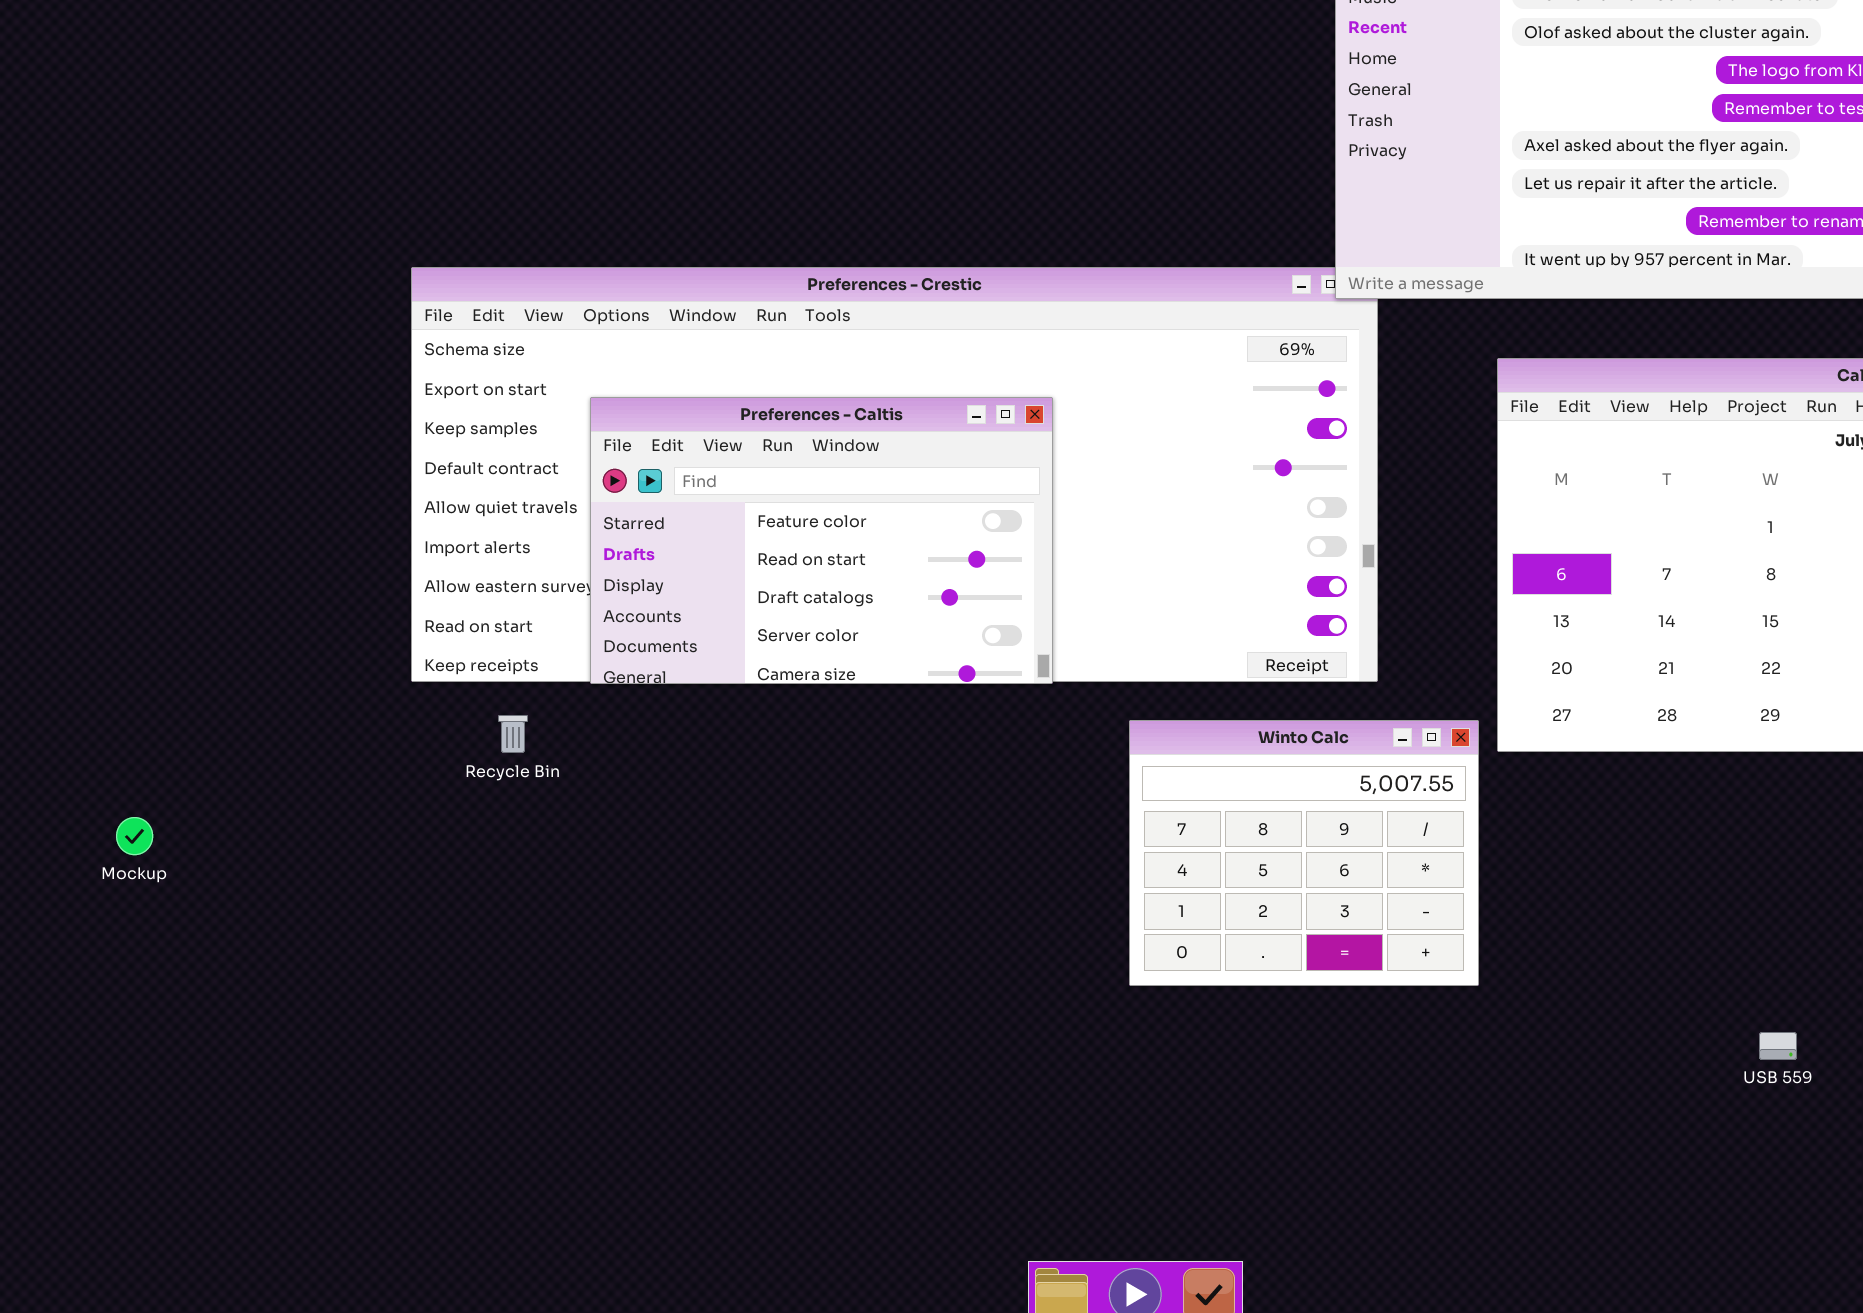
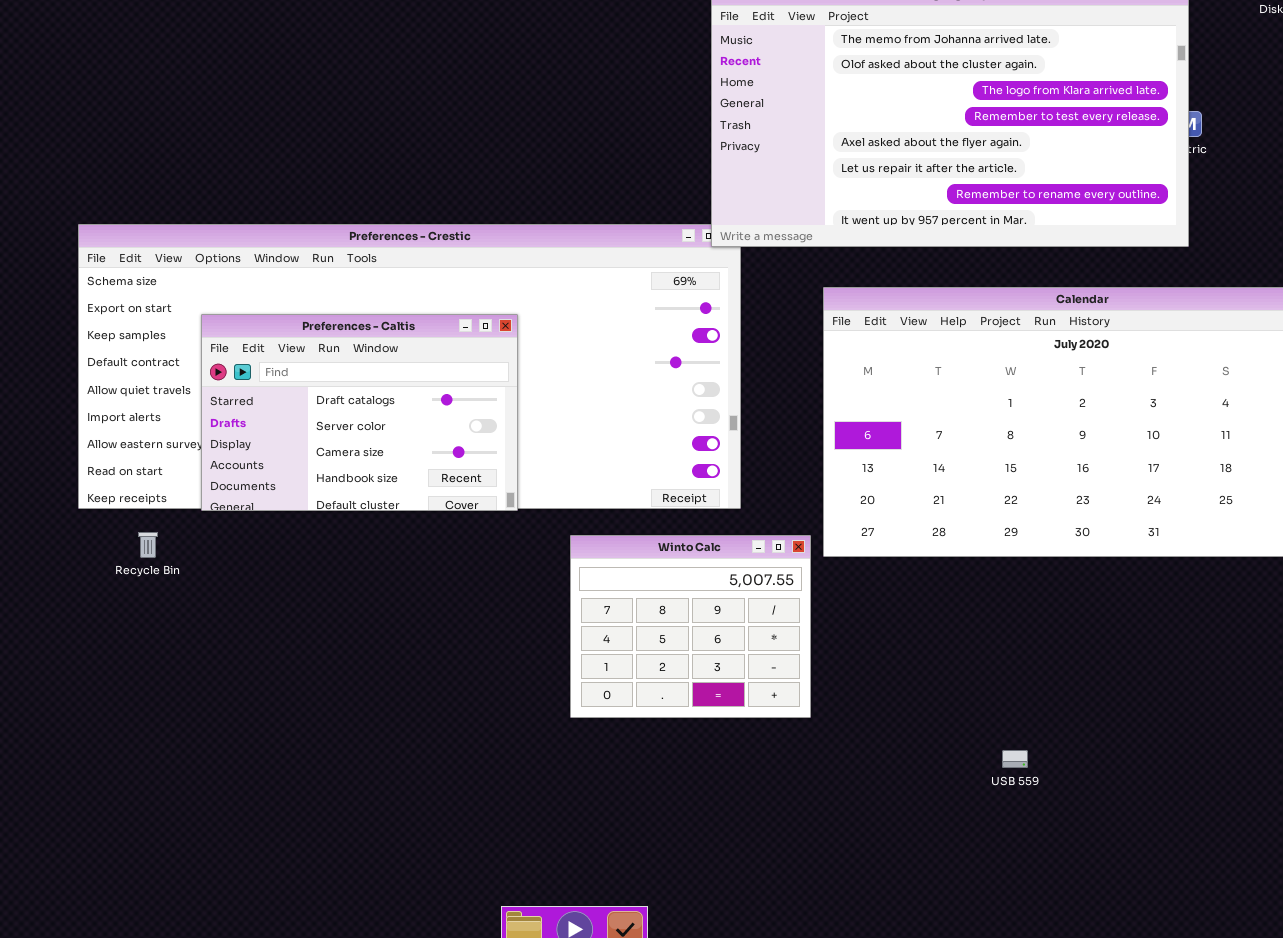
Preferences - Caltis: [590,397,1053,684] -> [201,314,518,511], scrolled down 2 rows

